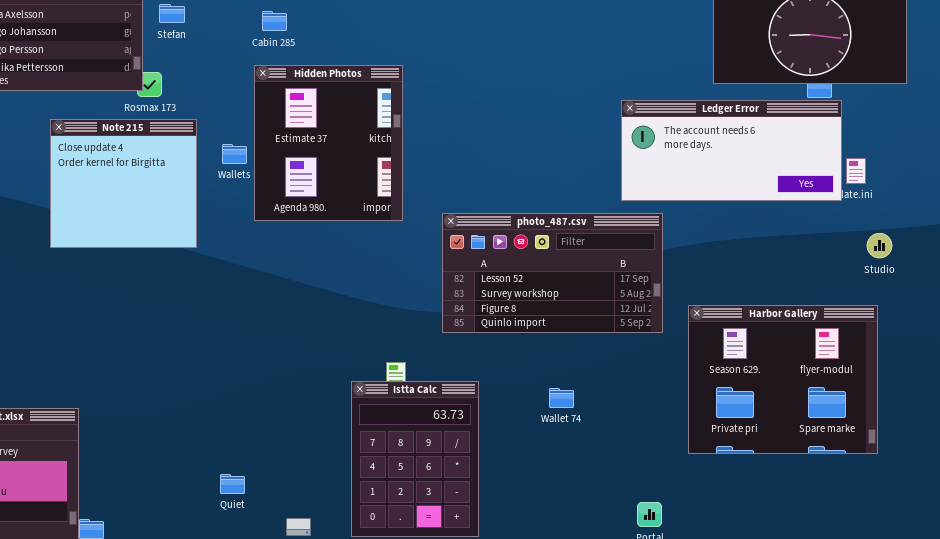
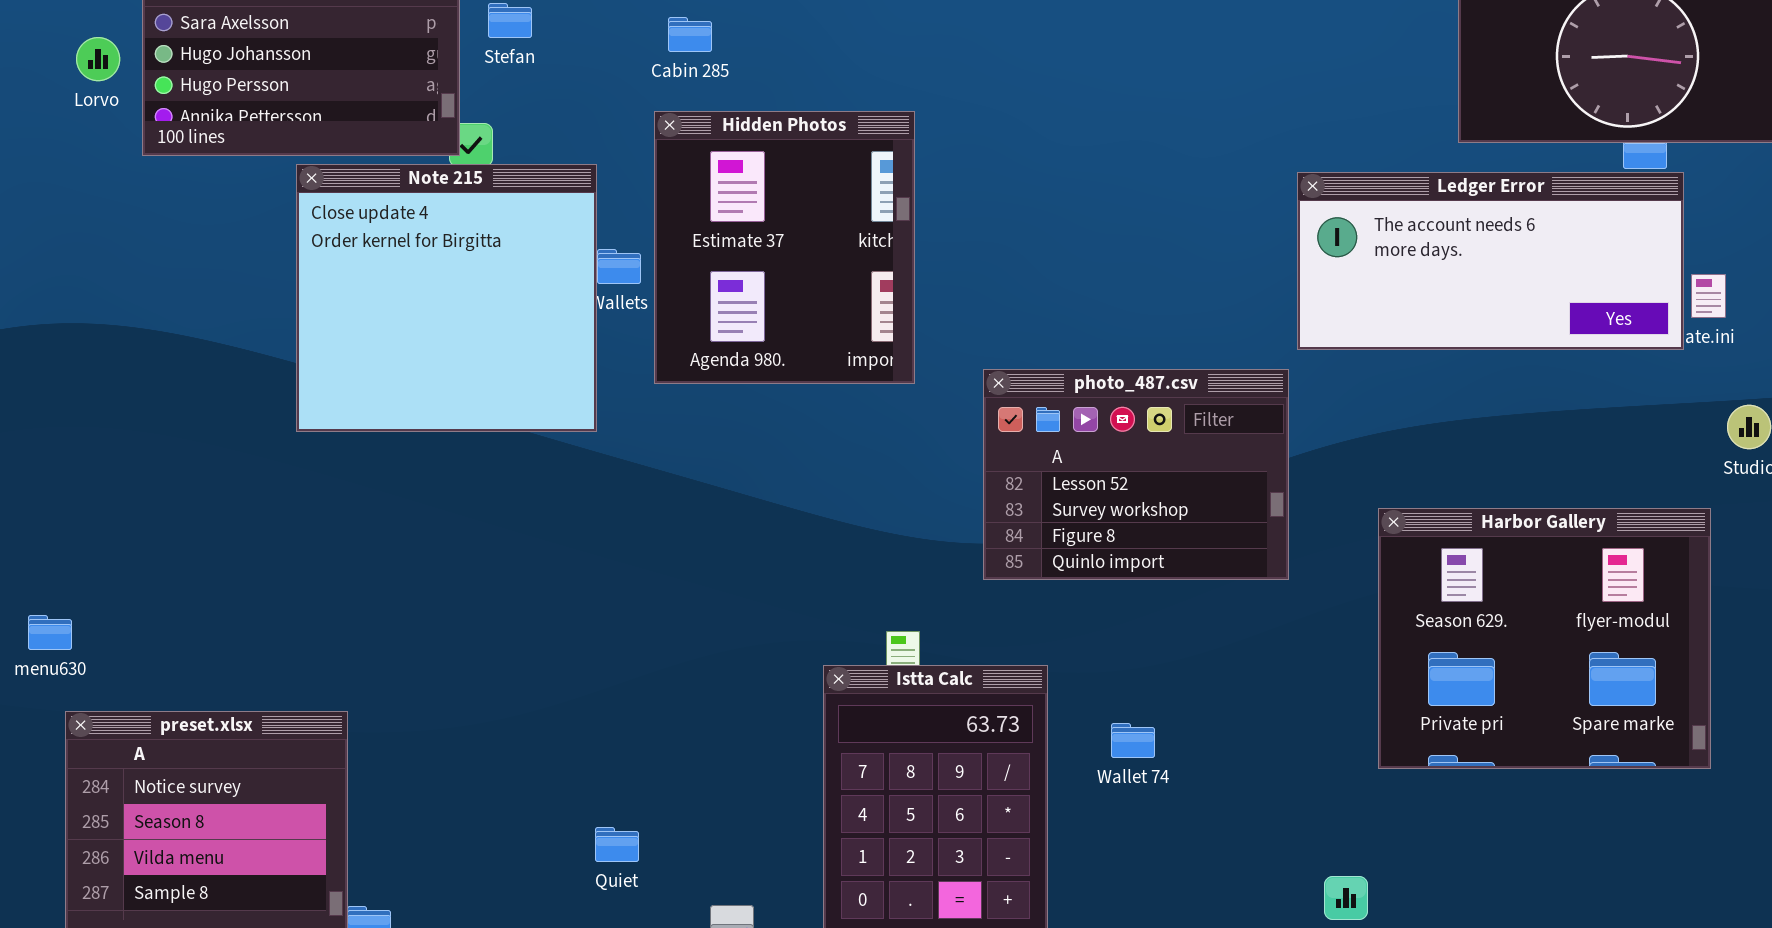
Note 215: [50,119,197,248] -> [296,164,597,432], resized
photo_487.csv: [442,213,663,333] -> [983,369,1289,580], resized
Harbor Gallery: [688,305,878,454] -> [1378,508,1711,769], moved
Wallet 74: [549,388,574,408] -> [1111,723,1155,758], moved

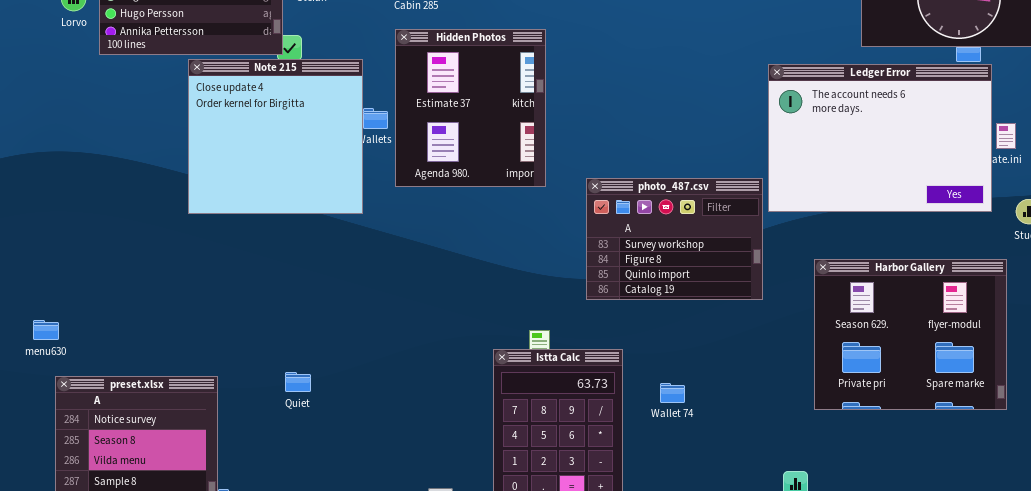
Ledger Error: [1297,172,1684,350] -> [768,64,992,212], resized
photo_487.csv: [983,369,1289,580] -> [586,178,763,300], scrolled down 1 row
Quiet: [595,827,639,862] -> [285,372,311,392], moved

